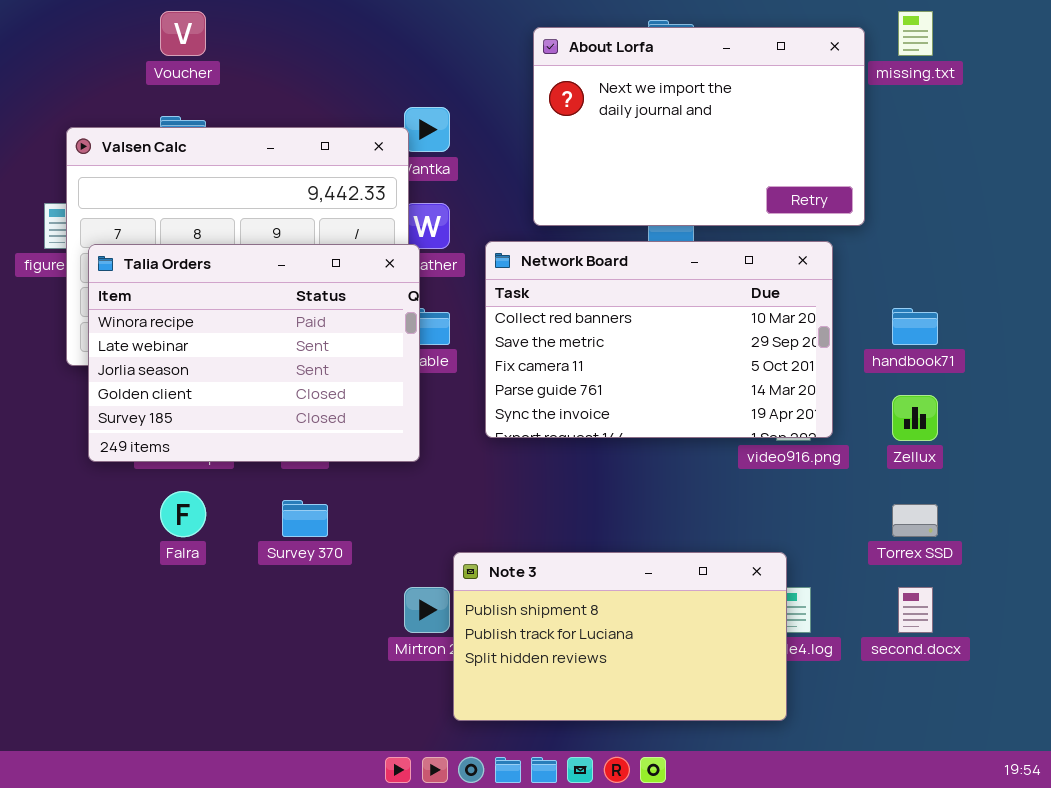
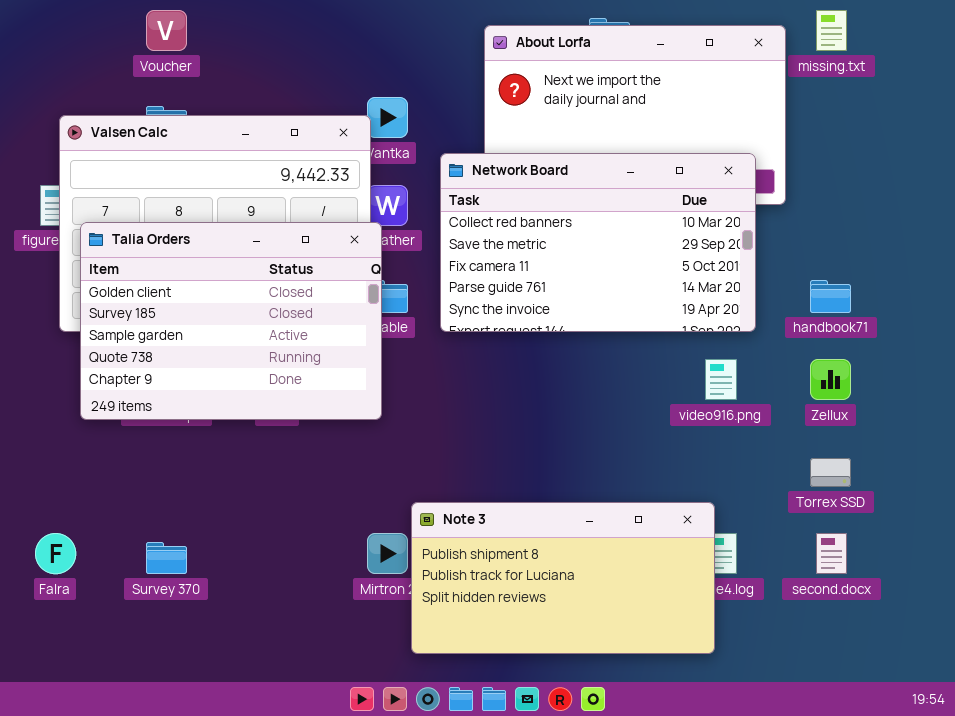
Network Board: [485,241,833,438] -> [440,153,756,332], moved
Talia Orders: [88,244,420,462] -> [80,222,382,420], scrolled down 3 rows
Falra: [160,491,206,537] -> [35,533,76,574], moved
Survey 370: [282,500,328,537] -> [146,542,187,574], moved

